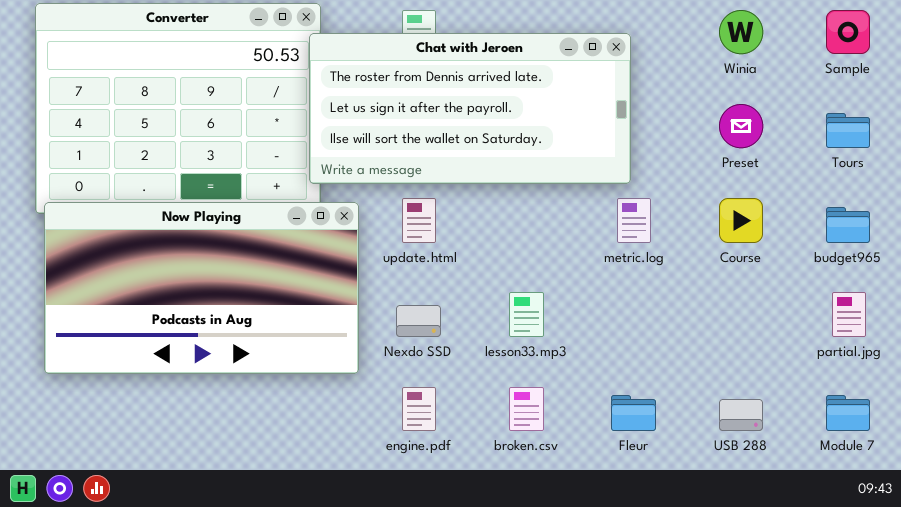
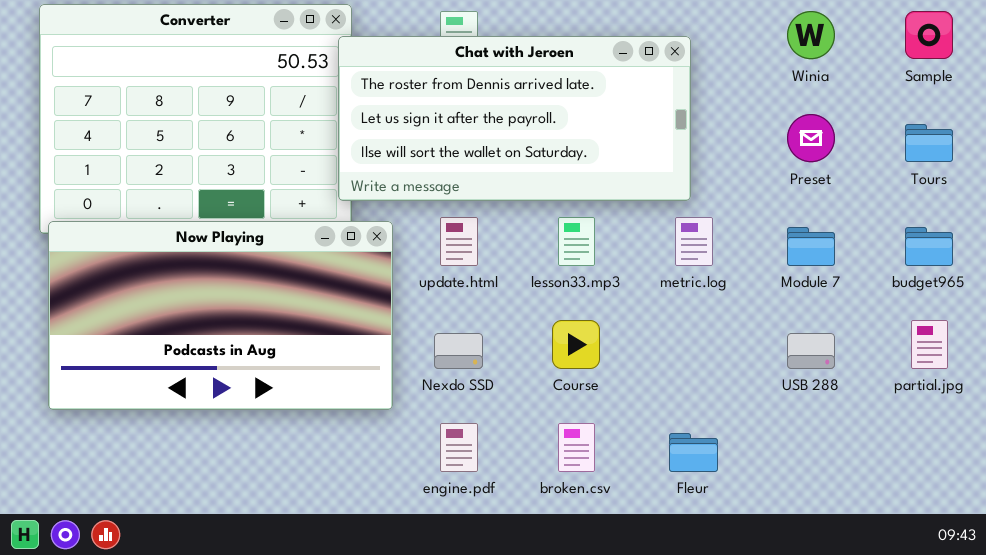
Course: [719,198,763,243] -> [552,320,600,369], moved
lesson33.mp3: [509,292,544,337] -> [558,217,595,266], moved
Module 7: [826,395,870,431] -> [787,227,835,266], moved
USB 288: [719,399,763,431] -> [787,333,835,369], moved

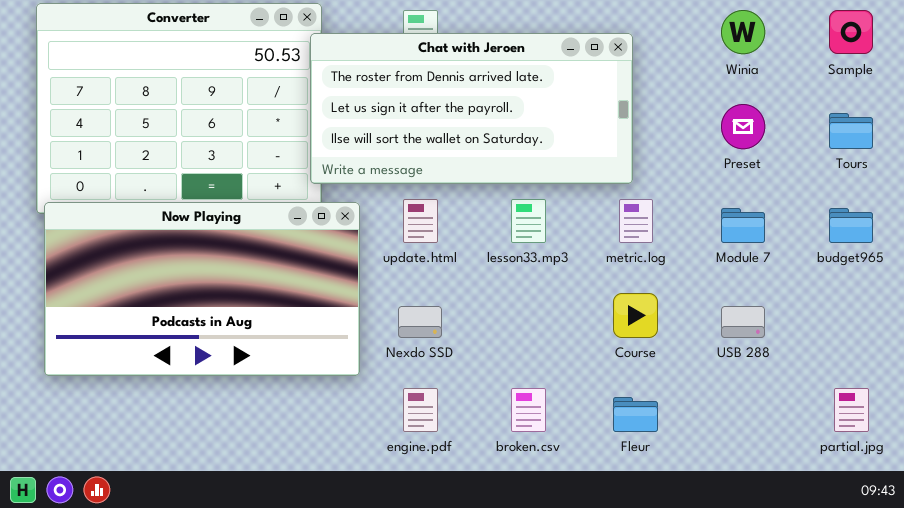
Course: [552,320,600,369] -> [613,293,658,338], moved
partial.jpg: [911,320,948,369] -> [834,388,869,432], moved

